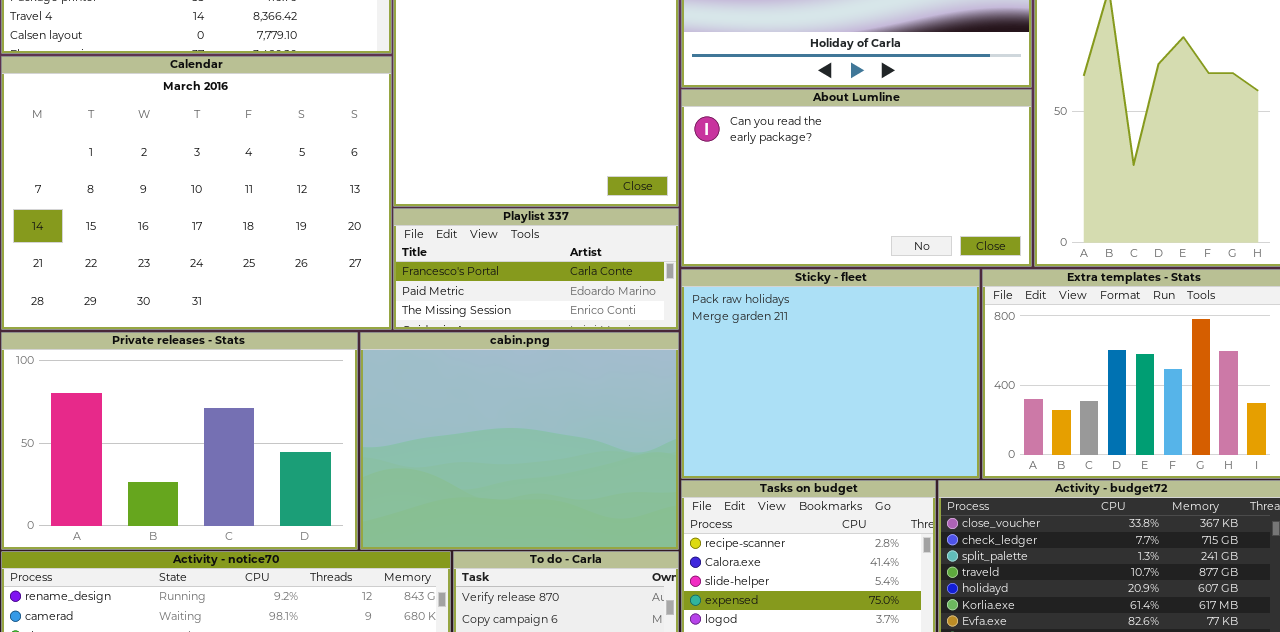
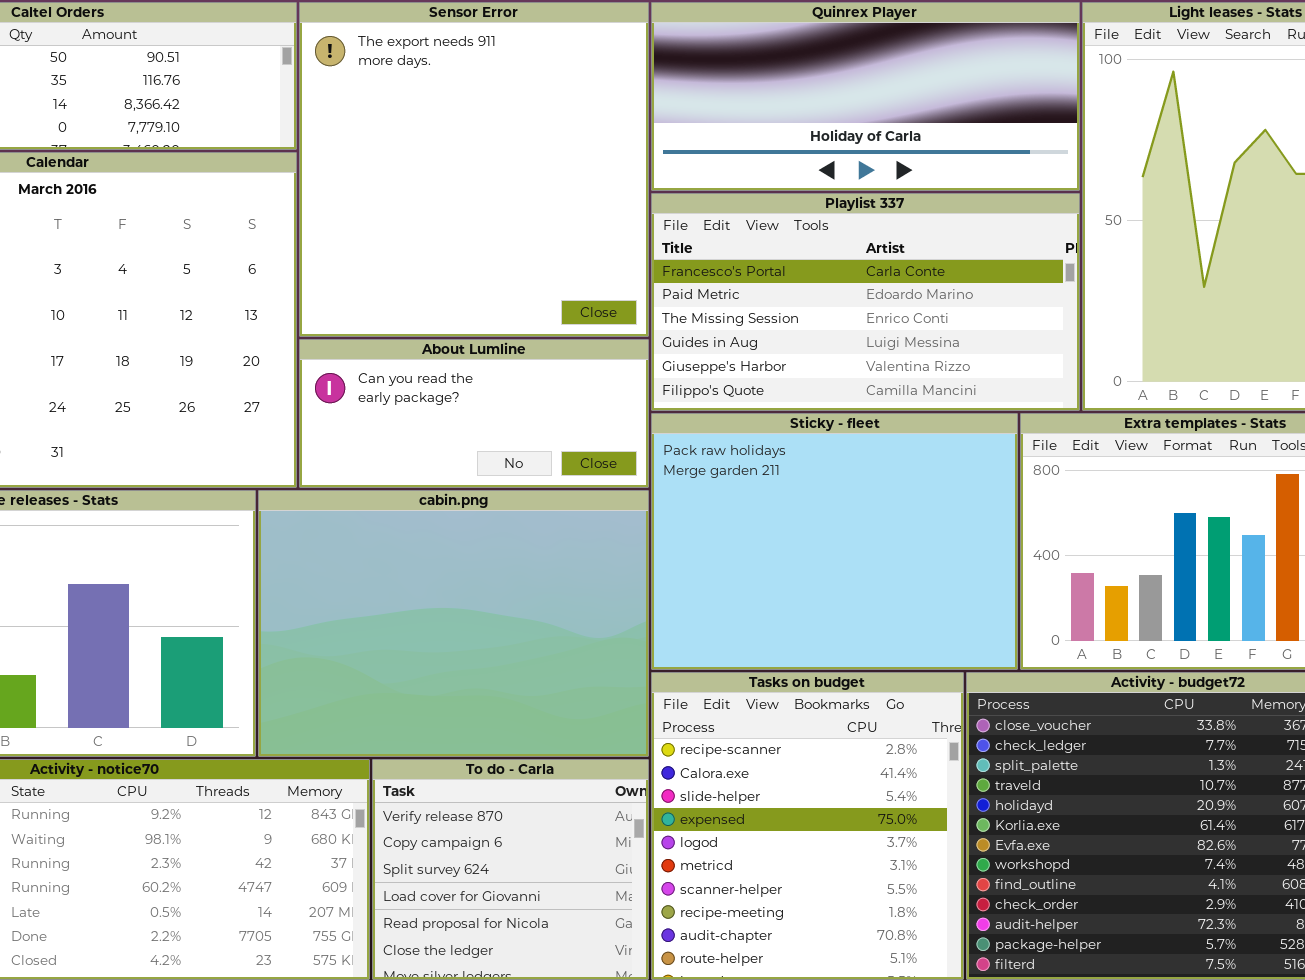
About Lumline: [681,89,1032,267] -> [299,339,649,488], moved, resized
Playlist 337: [393,208,679,330] -> [651,193,1080,411], moved, resized

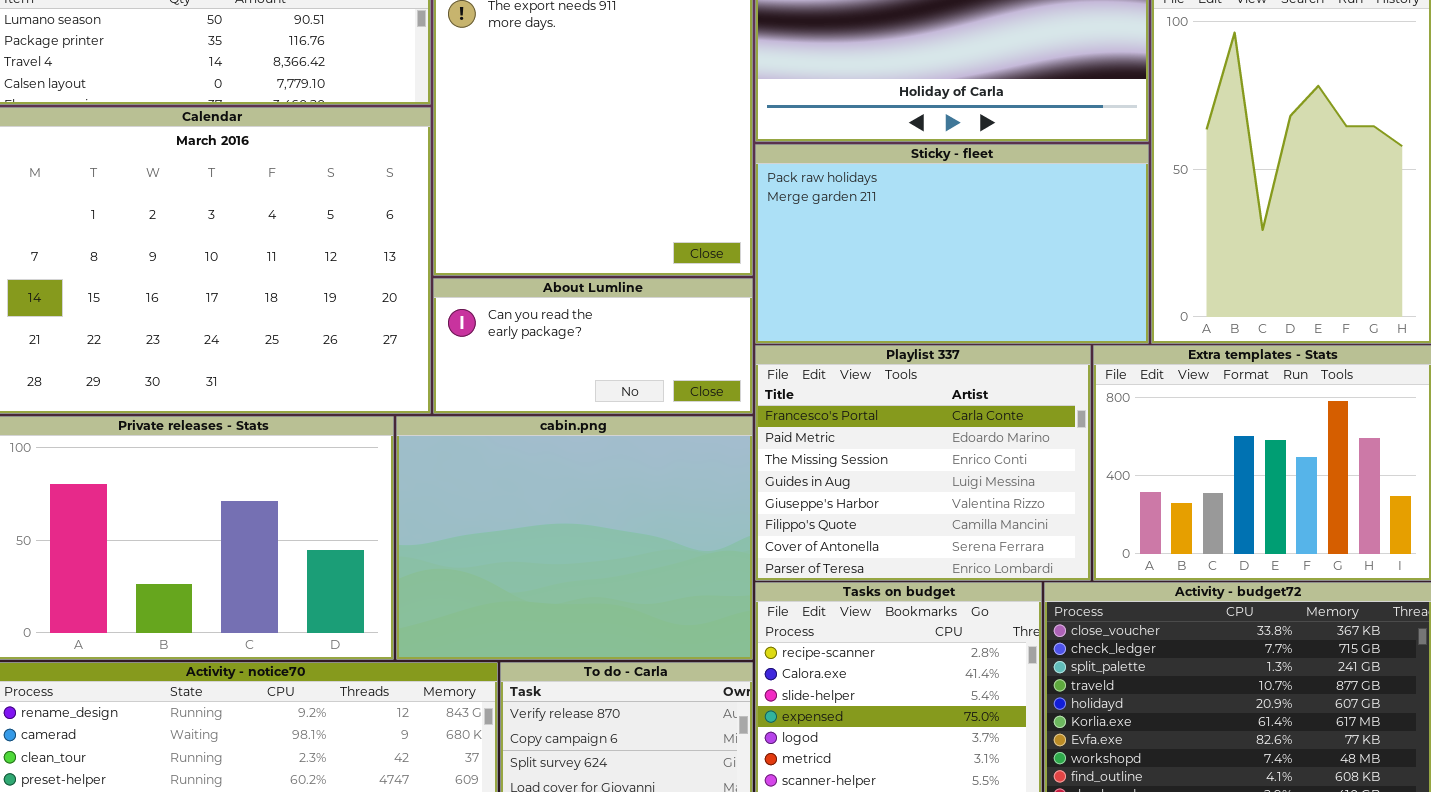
Playlist 337: [651,193,1080,411] -> [755,345,1091,581], moved, resized
Sticky - fleet: [651,413,1018,670] -> [755,144,1149,344], moved, resized

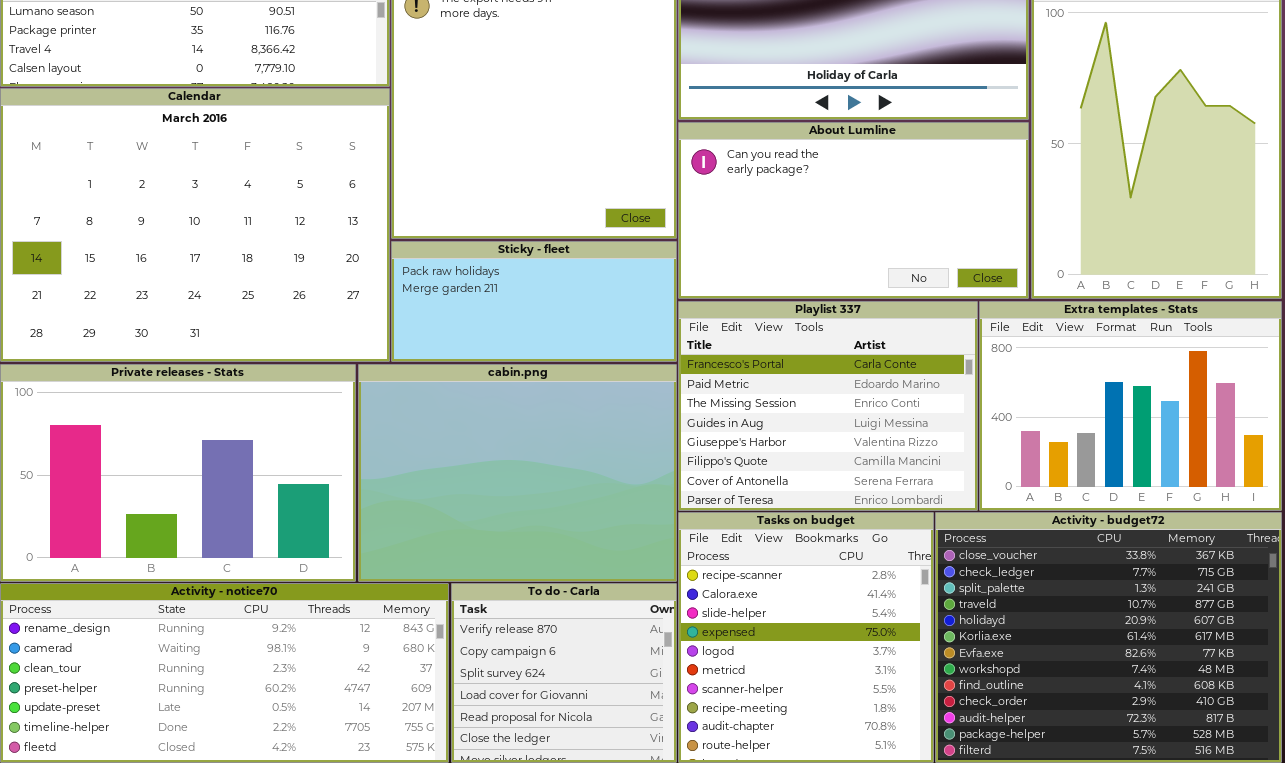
Sticky - fleet: [755,144,1149,344] -> [391,241,677,362], moved, resized
About Lumline: [433,278,753,414] -> [678,122,1029,299], moved, resized

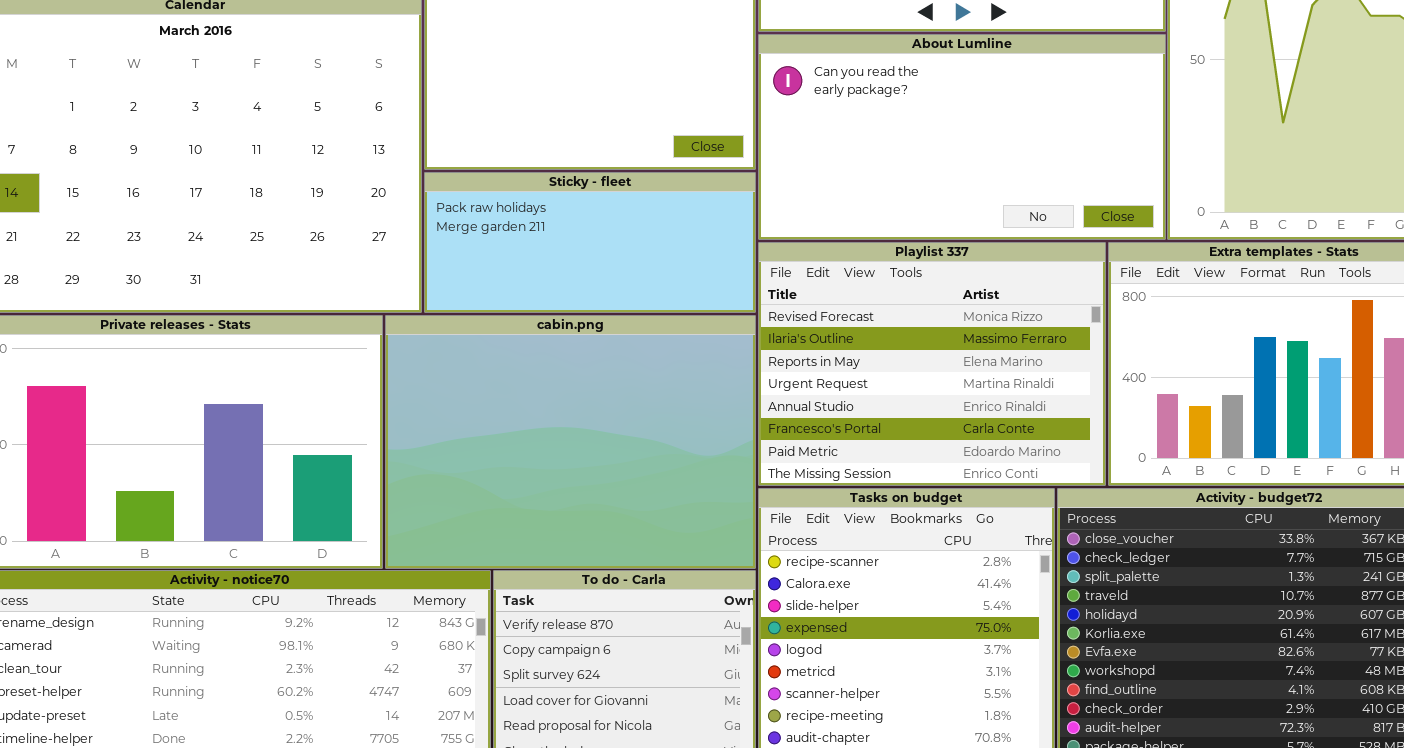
Playlist 337: [678,301,978,511] -> [758,242,1106,486], scrolled up 5 rows

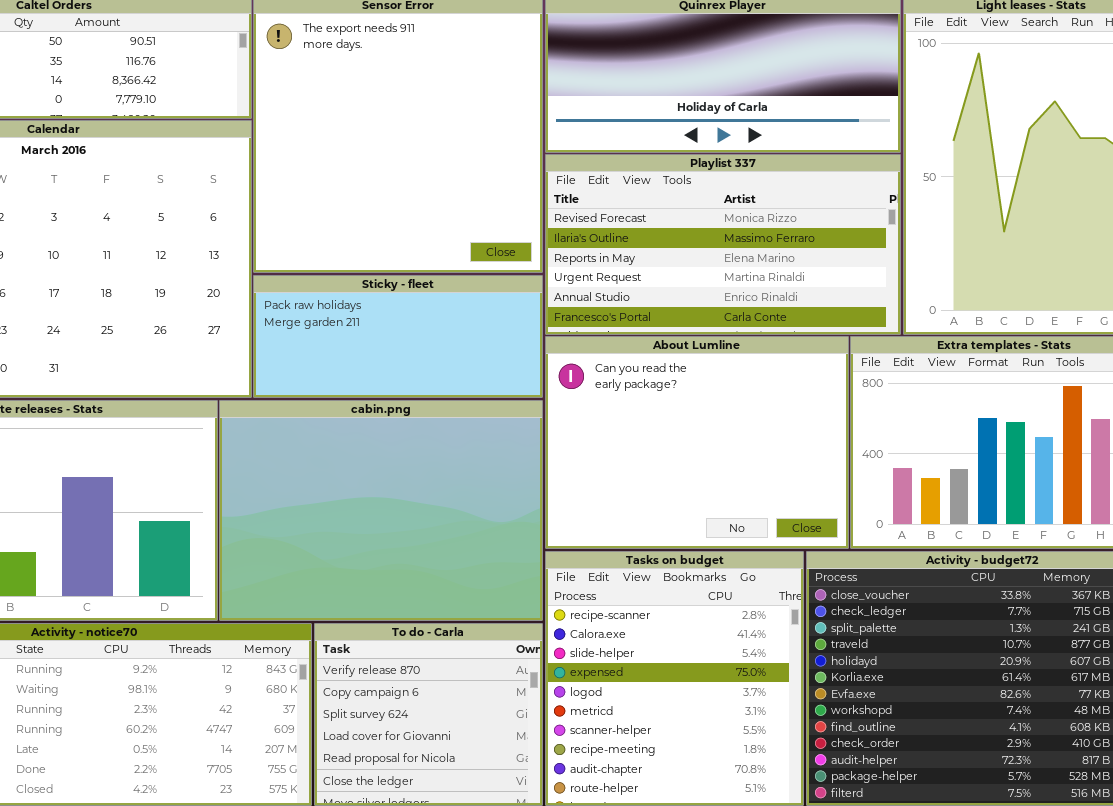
About Lumline: [758,34,1166,240] -> [545,336,849,549], moved, resized
Playlist 337: [758,242,1106,486] -> [545,154,901,335], moved, resized

